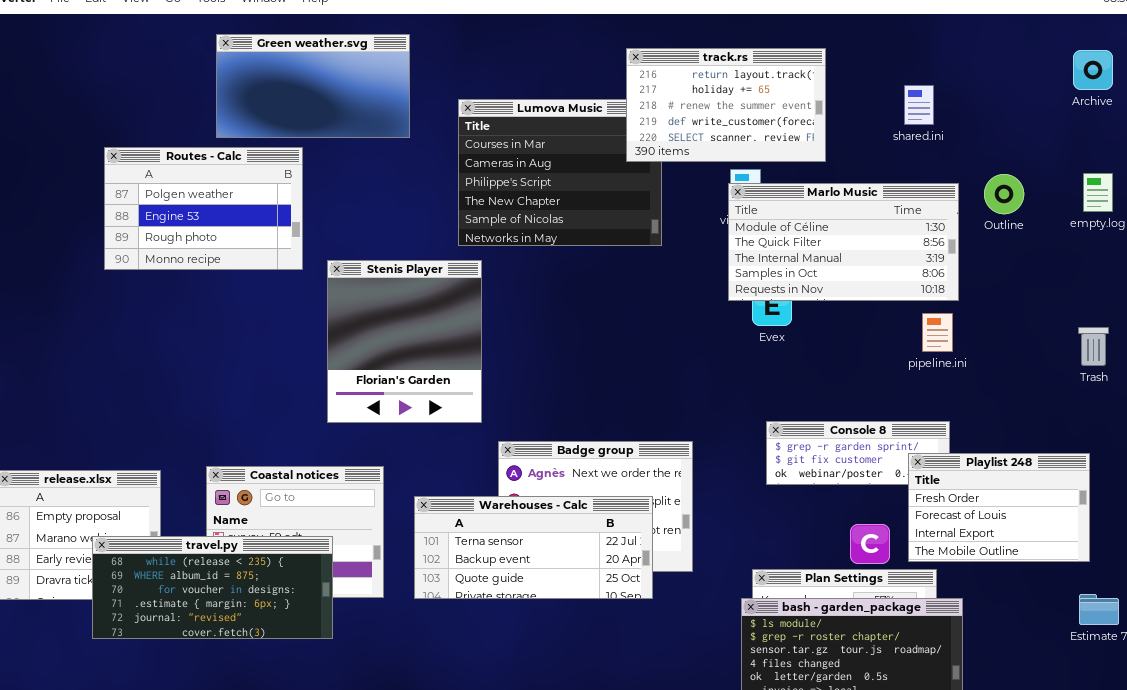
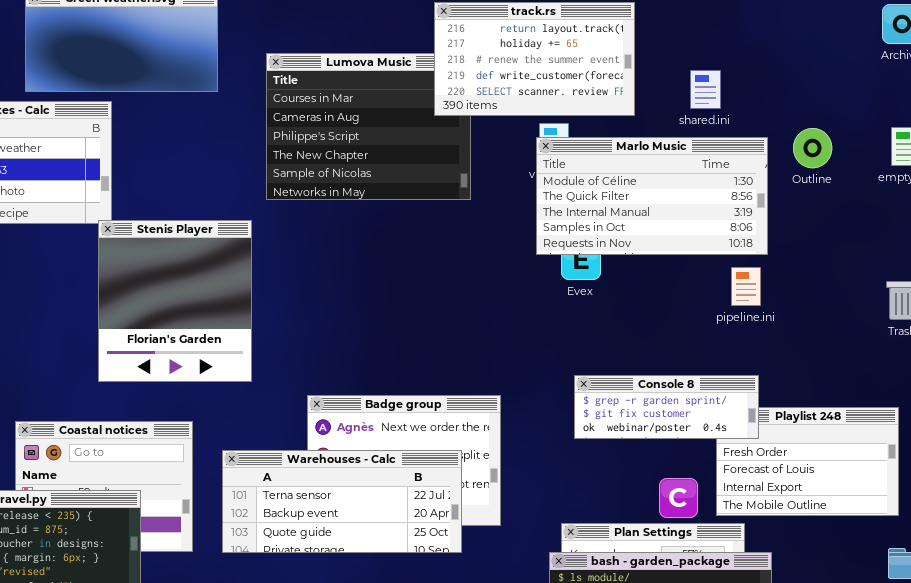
shared.ini: [904,85,934,125] -> [690,70,721,109], moved
Stenis Player: [327,260,482,423] -> [98,220,252,382], moved
Console 8: [766,421,950,485] -> [574,375,759,439], raised

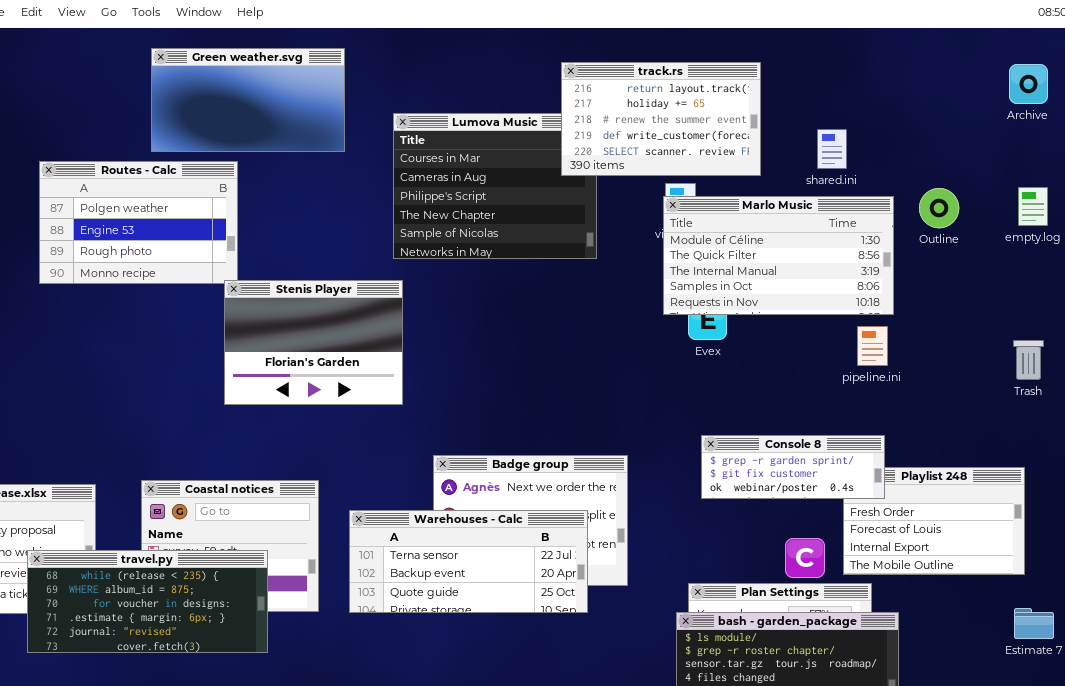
Stenis Player: [98,220,252,382] -> [224,280,403,405], resized

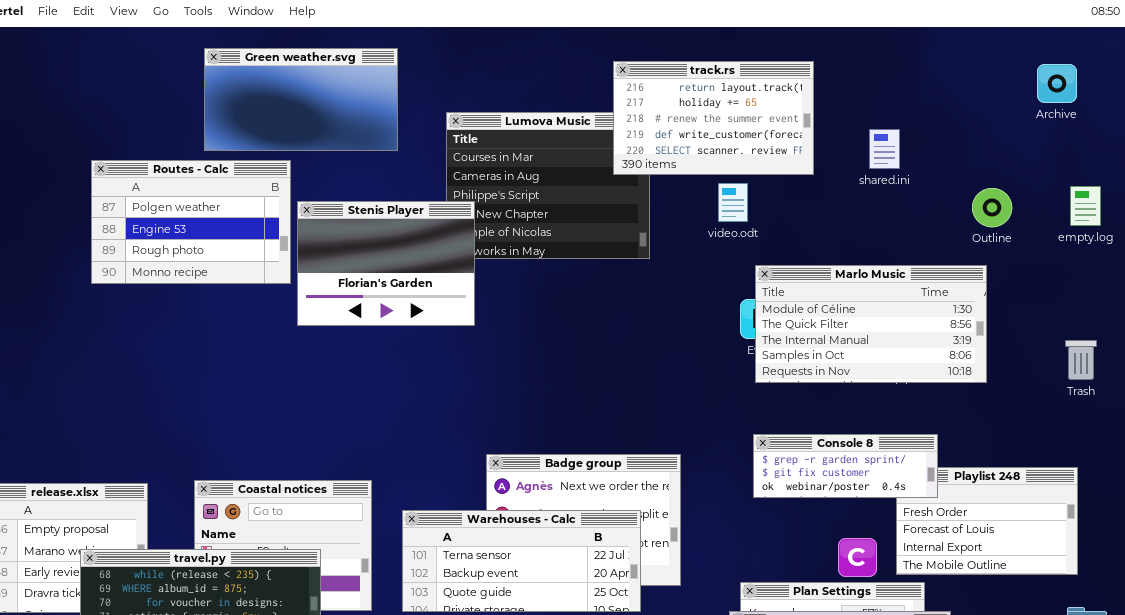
Archive: [1009,64,1048,104] -> [1037,64,1077,103], moved
Marlo Music: [663,196,894,315] -> [755,265,987,383], moved
Stenis Player: [224,280,403,405] -> [297,201,475,326], moved

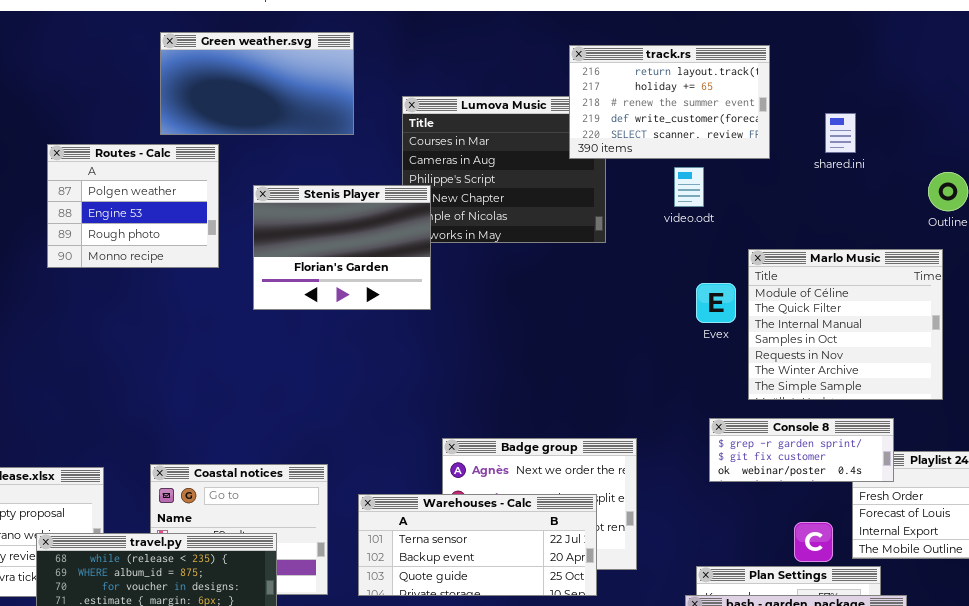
Routes - Calc: [91,160,291,284] -> [47,144,219,268], resized
Marlo Music: [755,265,987,383] -> [748,249,943,400], resized

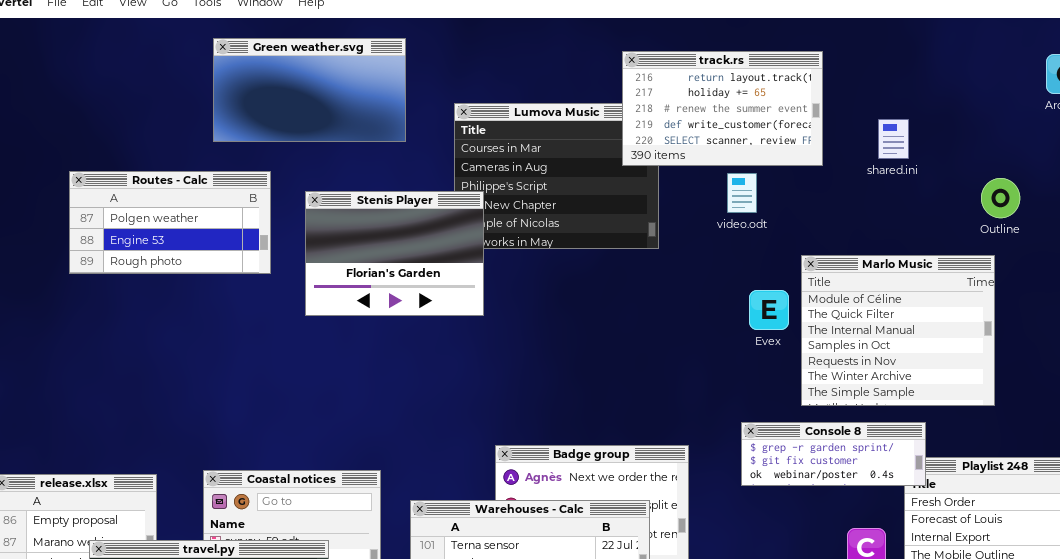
Routes - Calc: [47,144,219,268] -> [69,171,271,274], resized
Console 8: [709,418,894,482] -> [741,422,926,486], moved

